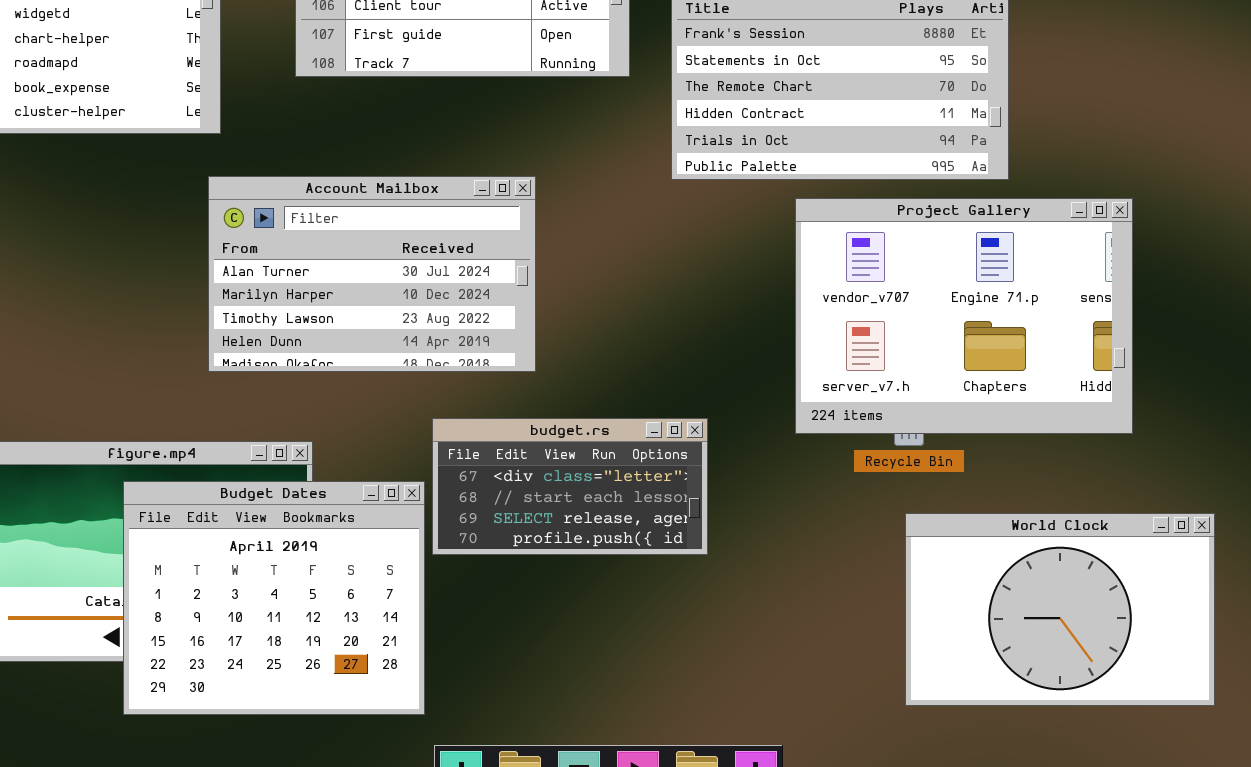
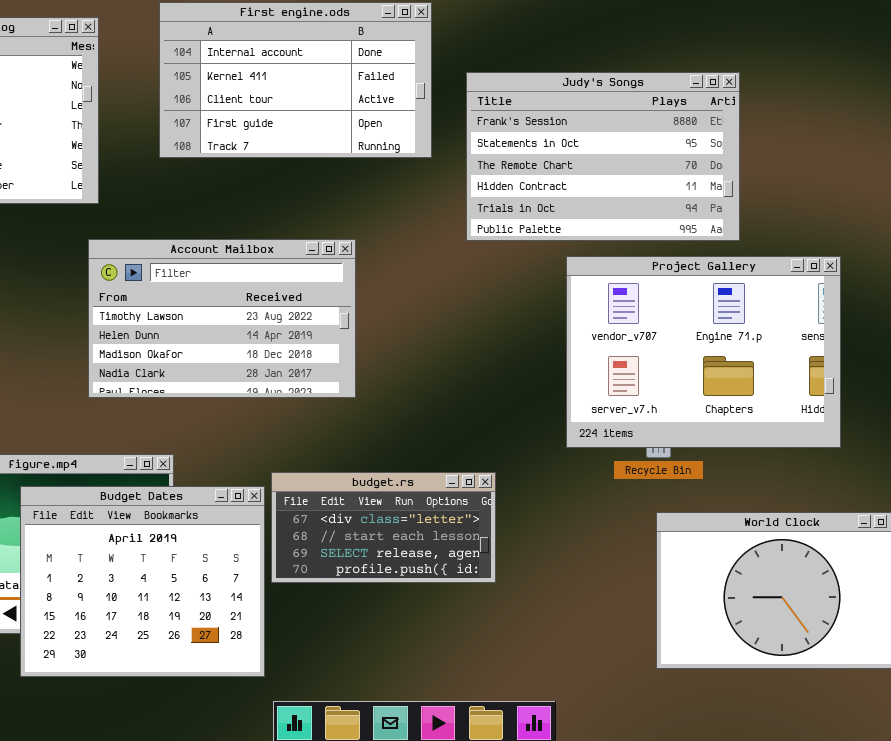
Account Mailbox: [208,176,536,372] -> [88,239,356,398], scrolled down 2 rows
budget.rs: [432,418,708,555] -> [271,472,496,583], moved

